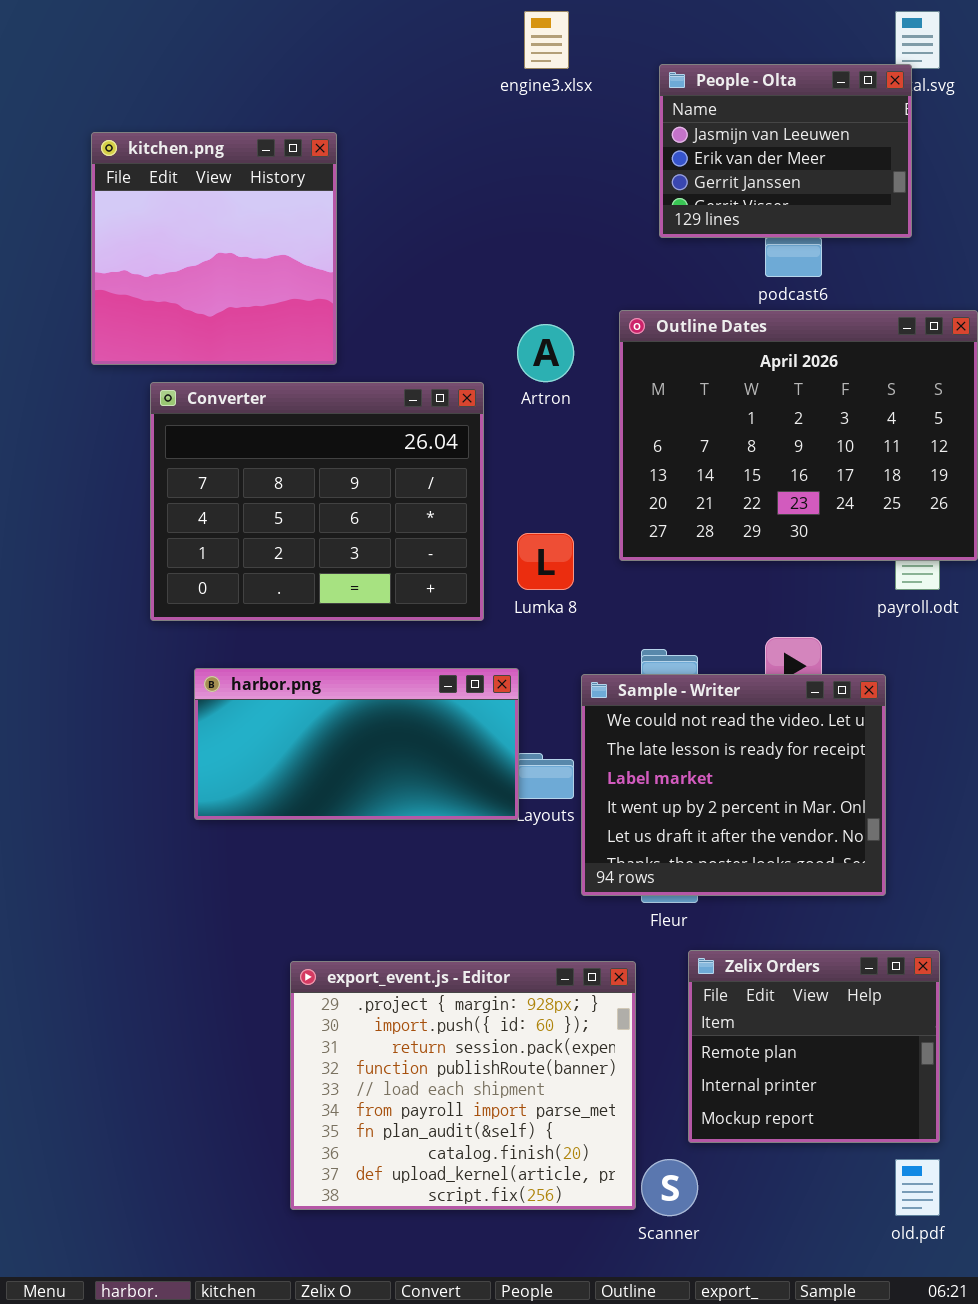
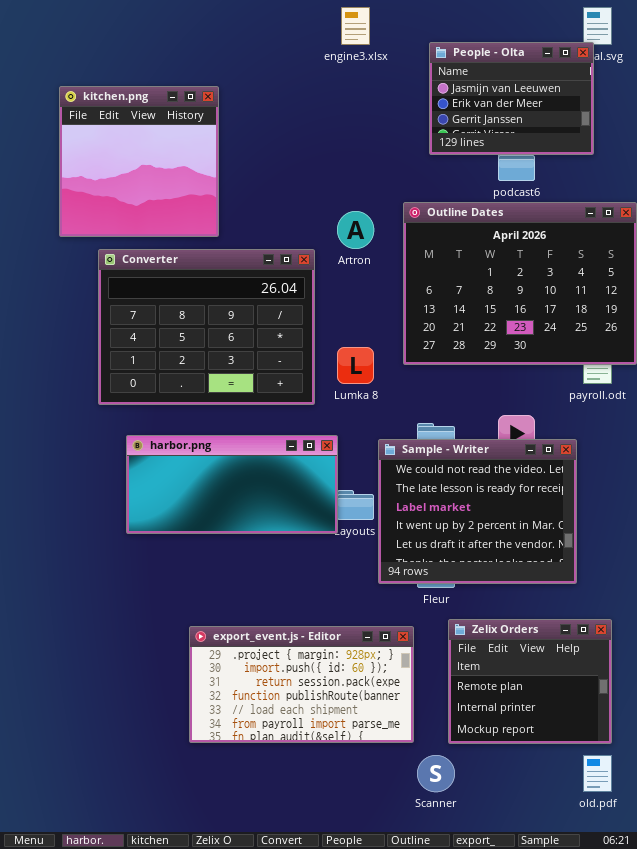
export_event.js - Editor: [290,961,636,1210] -> [189,626,414,743], resized

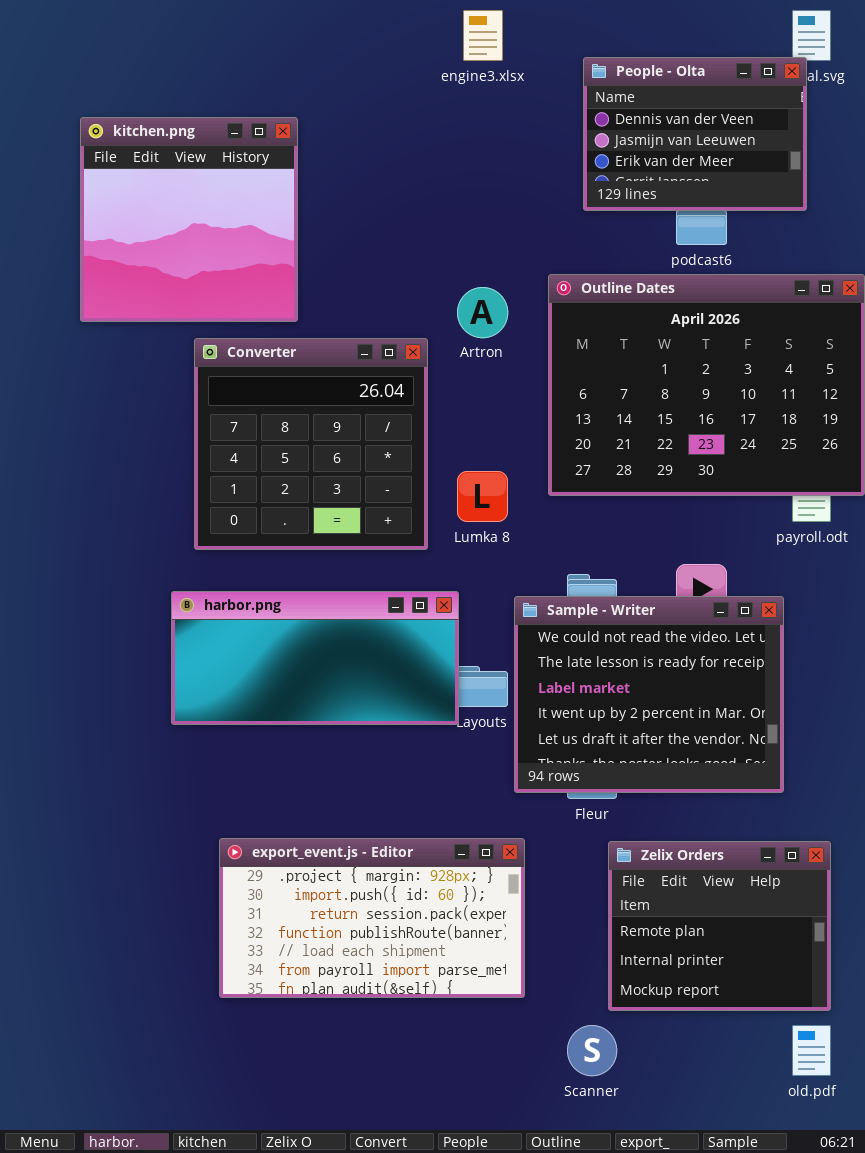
People - Olta: [429,42,594,155] -> [583,57,807,211], scrolled up 1 row
Converter: [98,249,315,405] -> [194,338,428,550], resized
export_event.js - Editor: [189,626,414,743] -> [219,838,525,998], moved

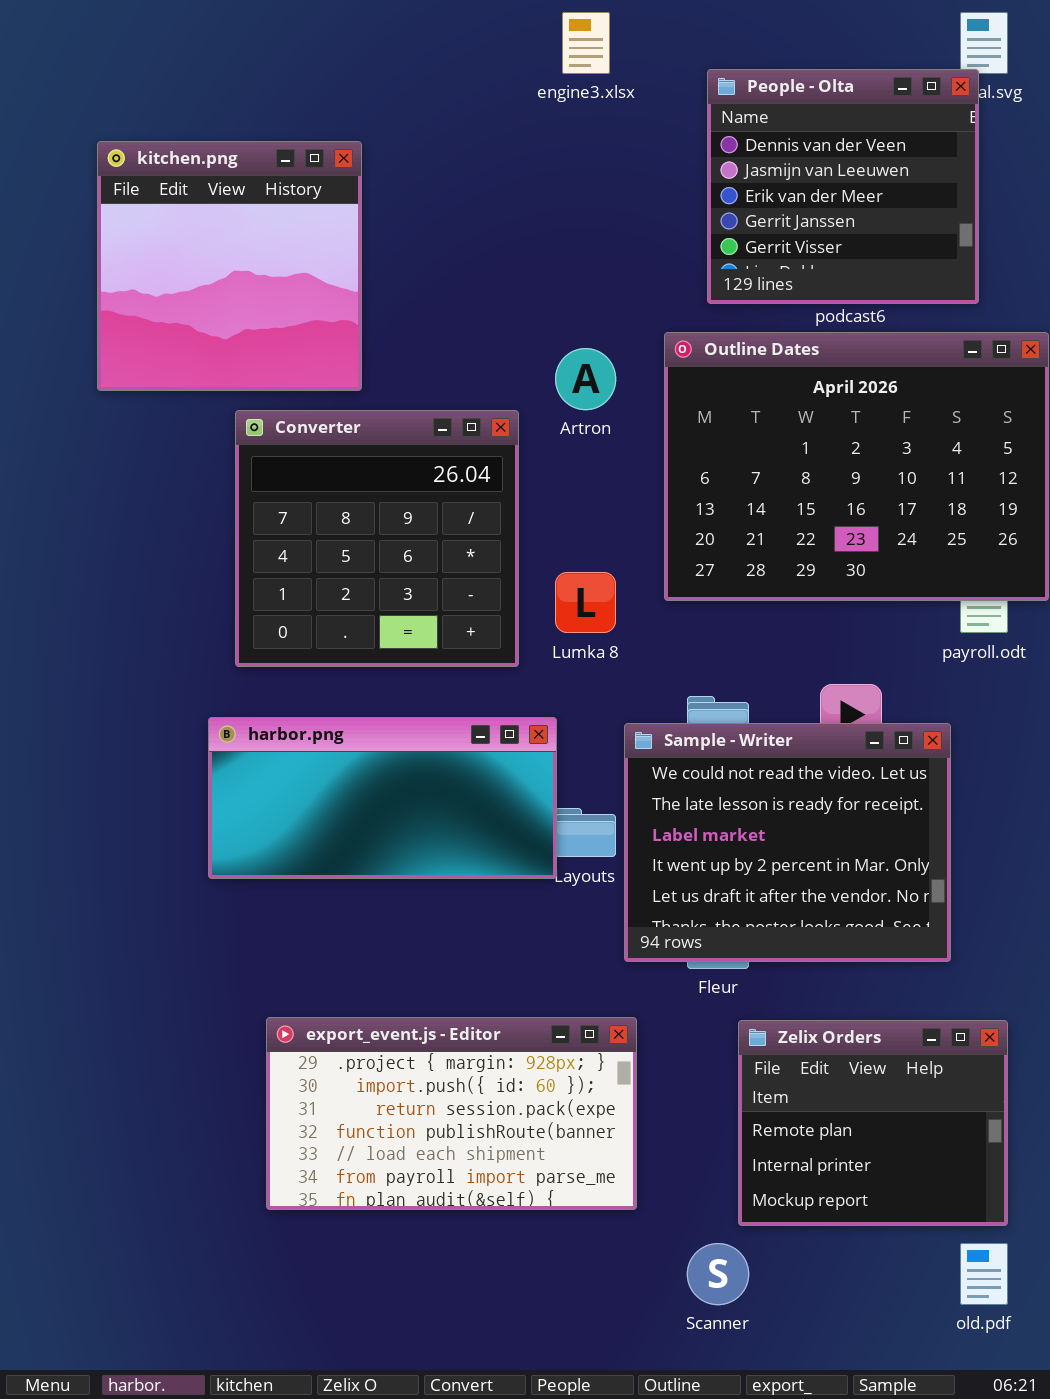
People - Olta: [583,57,807,211] -> [707,69,979,304], resized

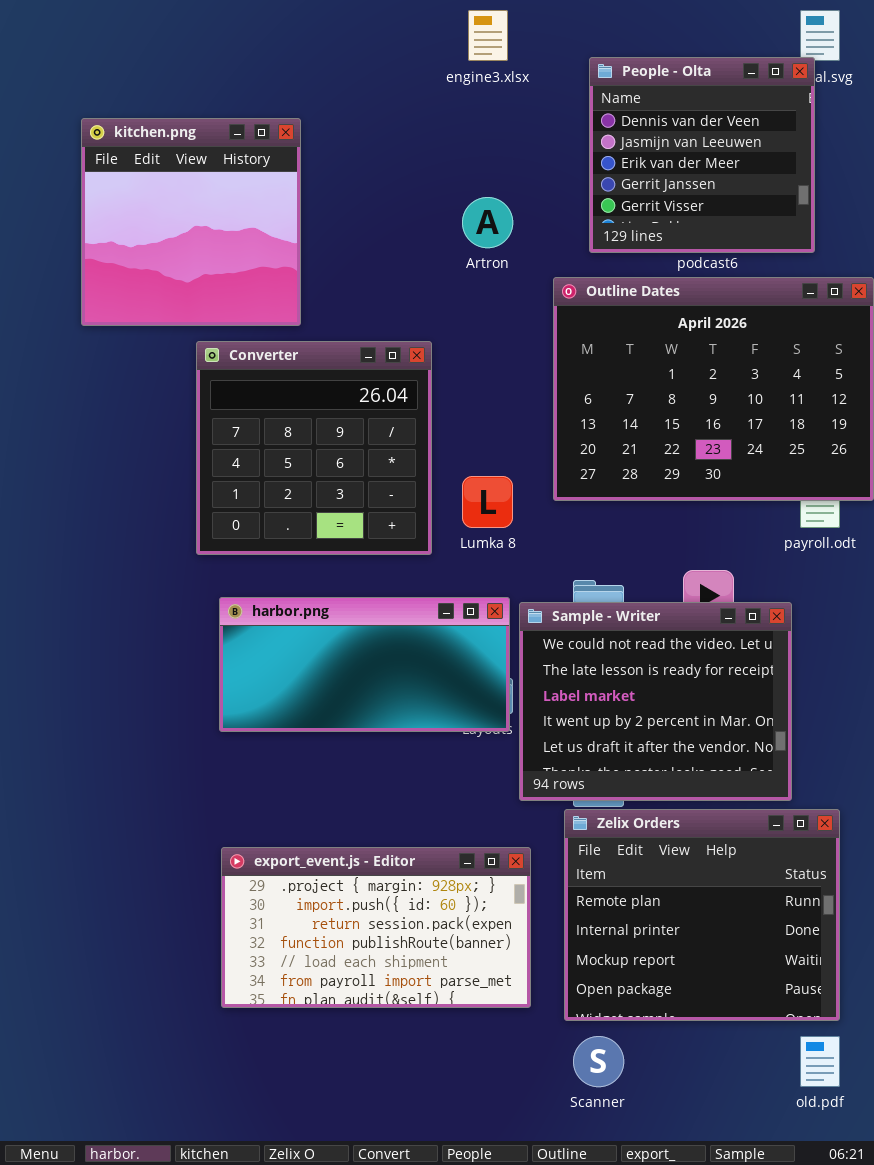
Artron: [555,348,616,410] -> [462,197,513,248], moved
harbor.png: [208,717,557,879] -> [219,597,510,732], moved
Zelix Orders: [738,1020,1008,1226] -> [564,809,840,1021], resized

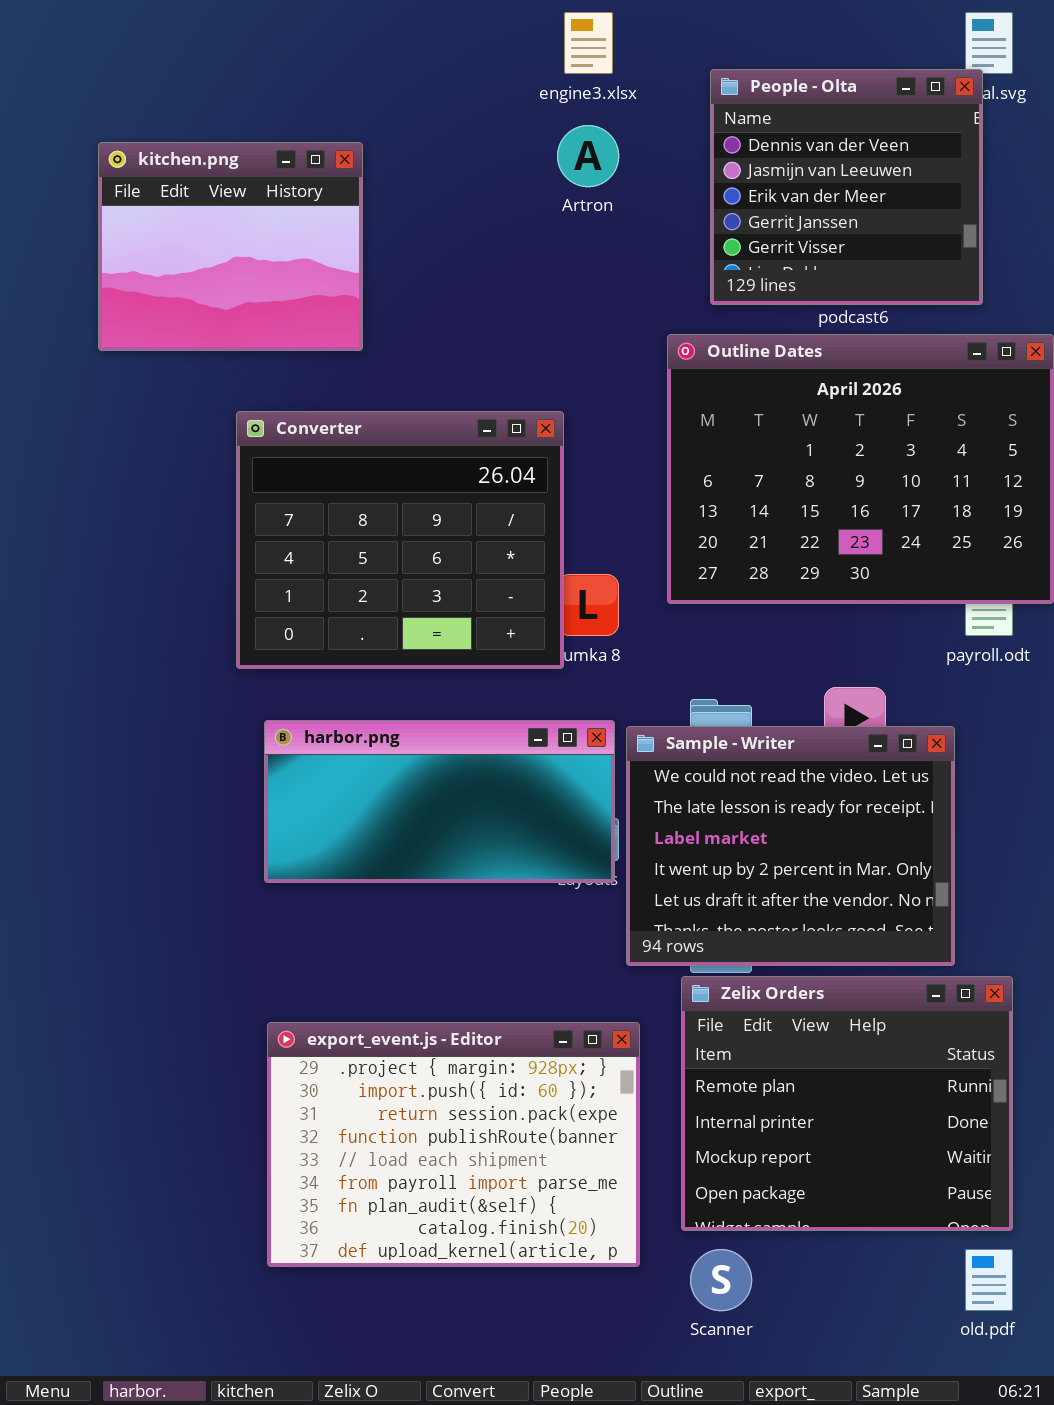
kitchen.png: [81,118,301,326] -> [98,142,363,351], resized
Artron: [462,197,513,248] -> [557,125,619,187], moved
Converter: [196,341,432,555] -> [236,411,564,669], resized
export_event.js - Editor: [221,847,531,1008] -> [267,1022,640,1267], resized

